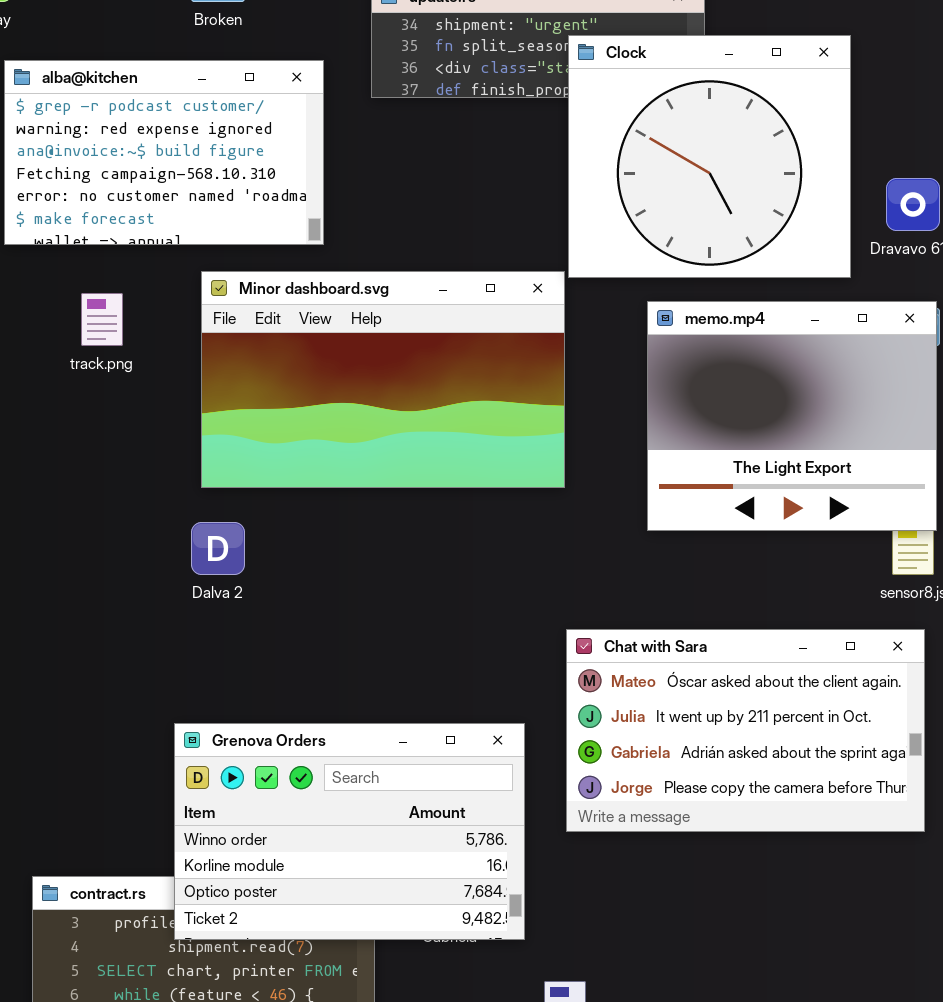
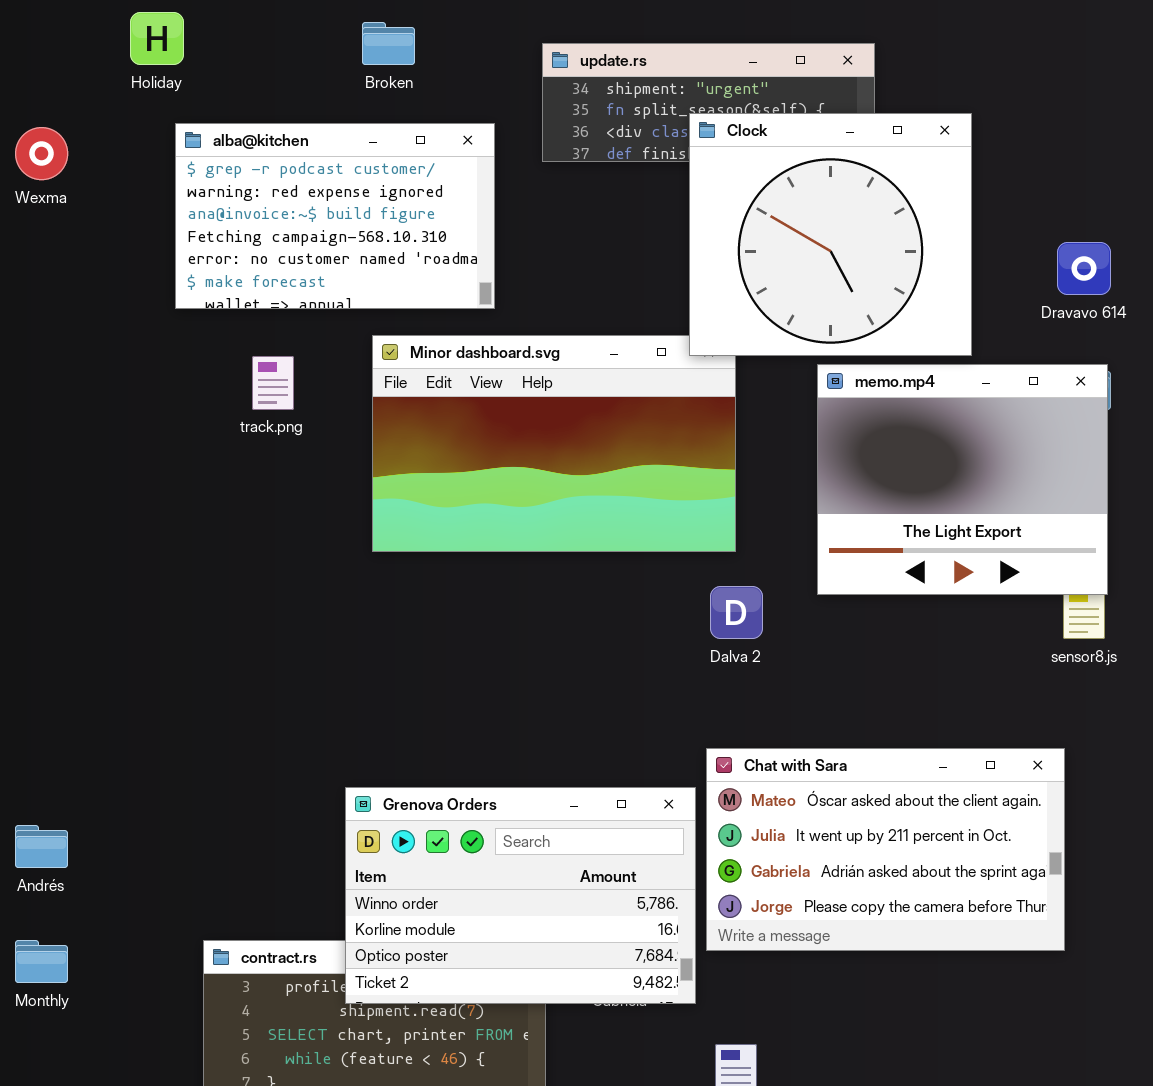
Clock: [568,35,851,278] -> [689,113,972,356], moved
Dalva 2: [191,522,245,575] -> [710,586,763,639], moved
Chat with Sara: [566,629,925,832] -> [706,748,1065,951], moved

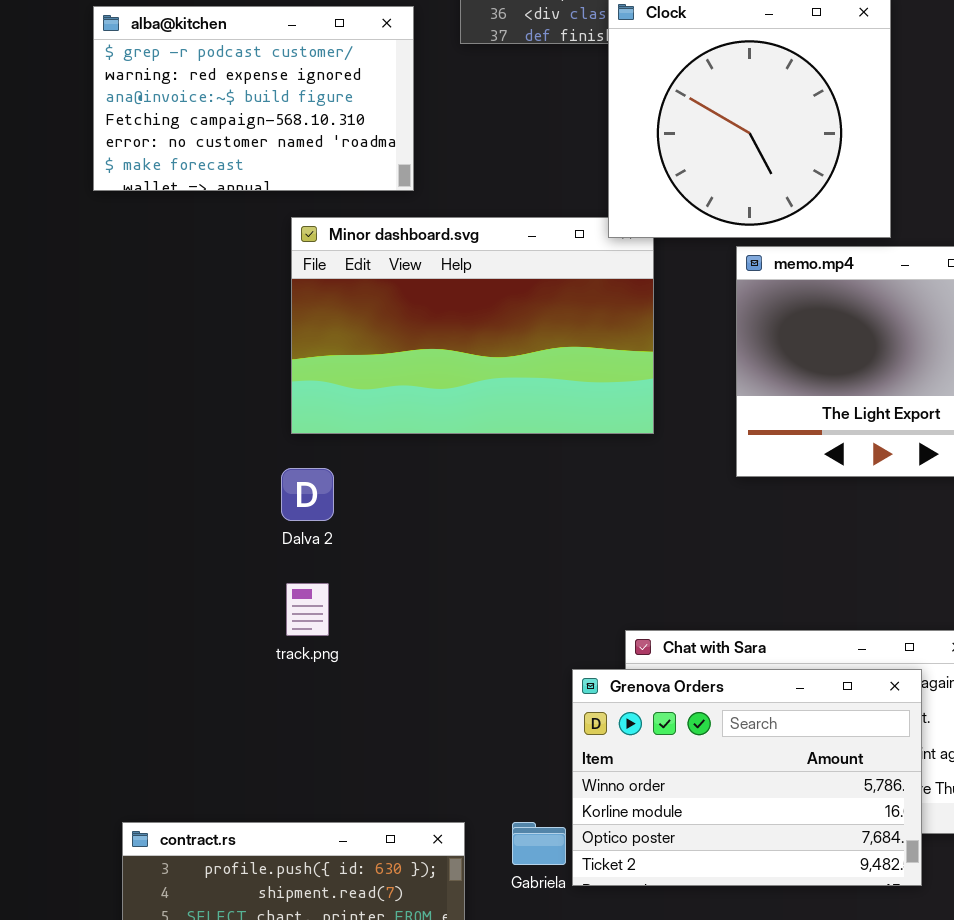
track.png: [252,356,294,410] -> [286,583,329,636], moved
Dalva 2: [710,586,763,639] -> [281,468,334,521], moved
Grenova Orders: [345,787,696,1004] -> [572,669,922,886], moved

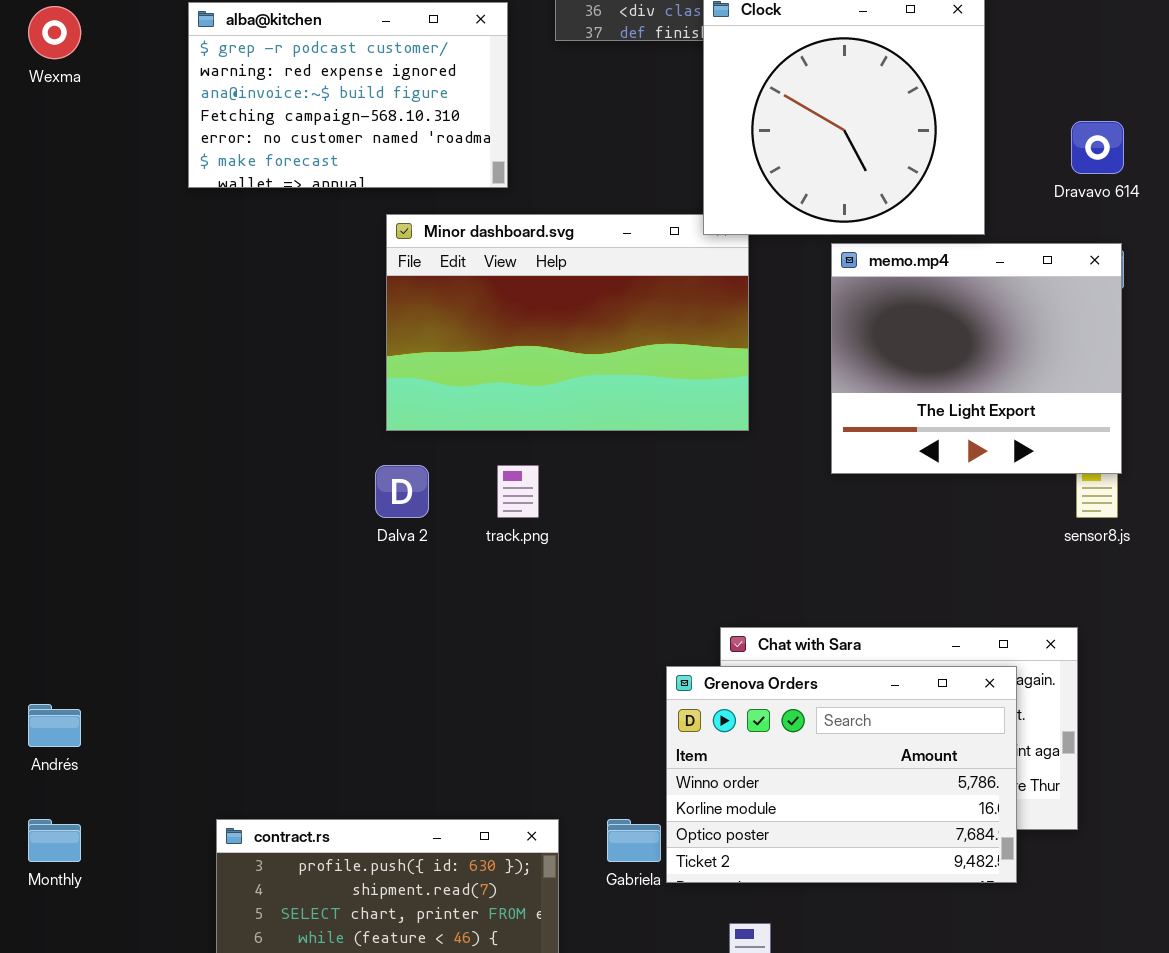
track.png: [286,583,329,636] -> [497,465,539,518], moved

